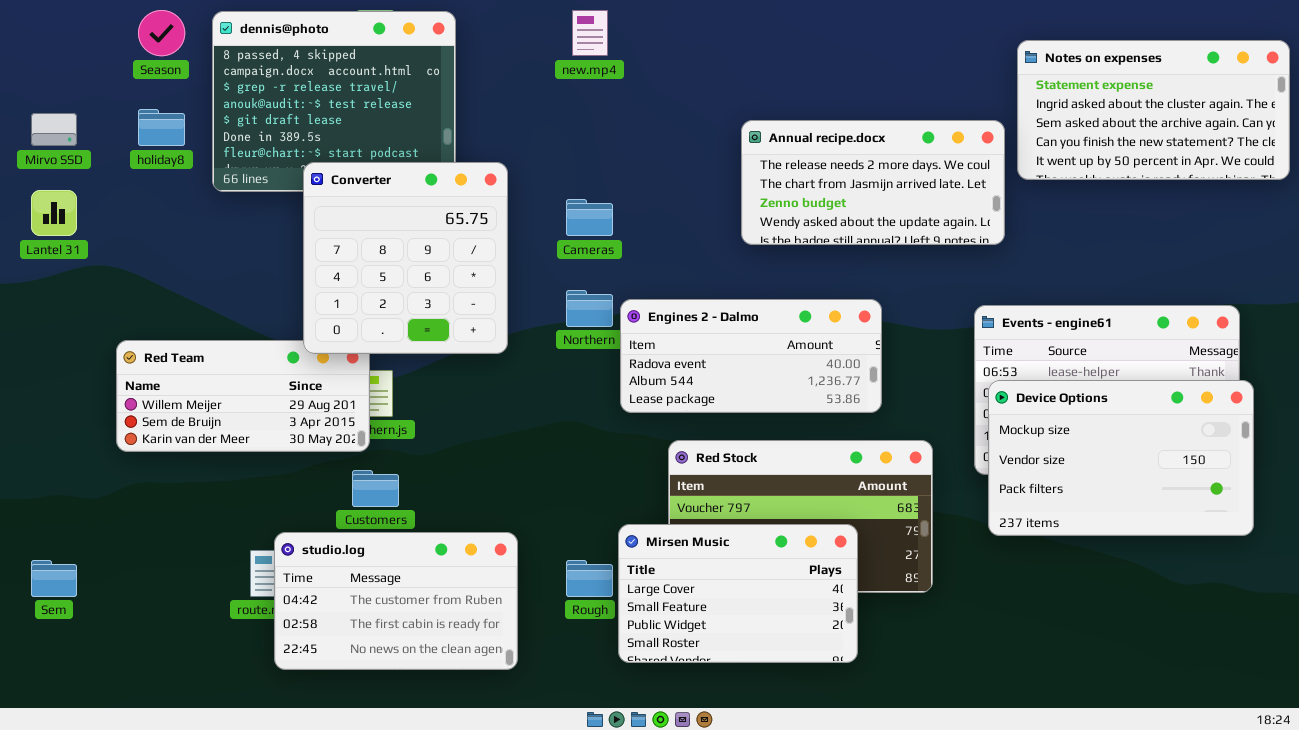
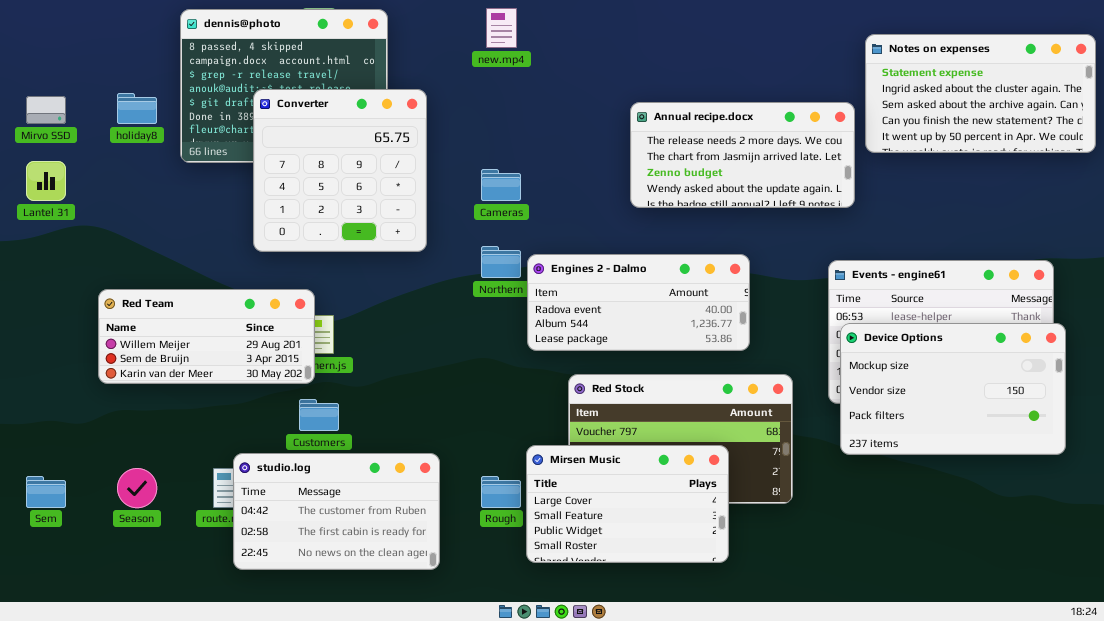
Season: [138,10,185,56] -> [117,468,157,508], moved
Converter: [303,162,508,354] -> [253,89,427,252], moved

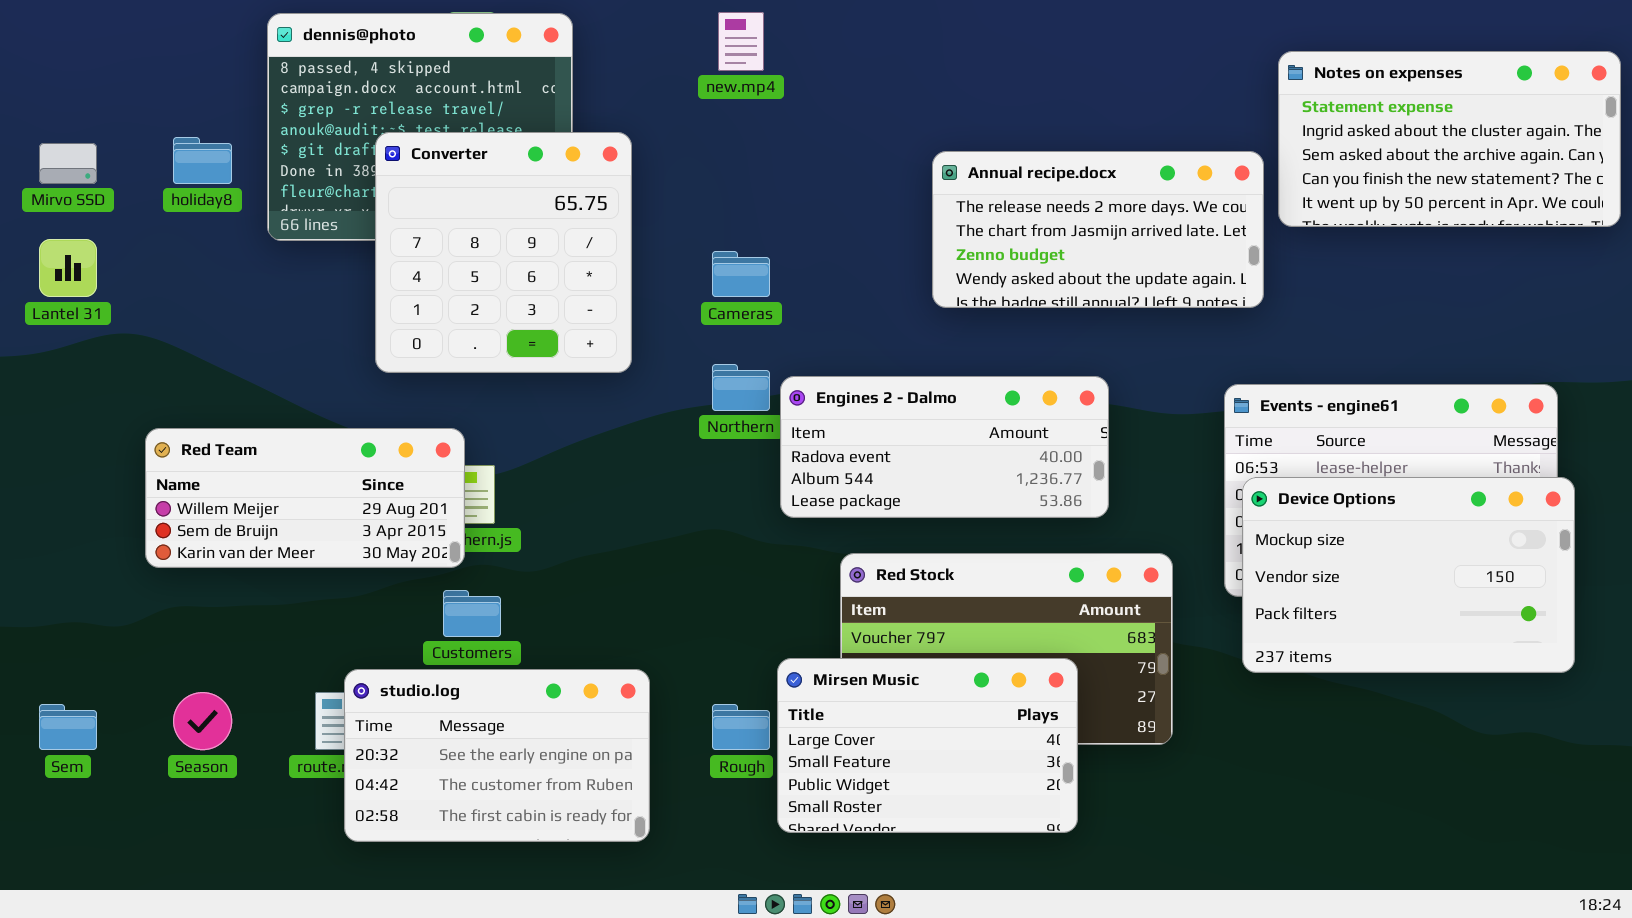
studio.log: [233,453,440,570] -> [344,669,650,842], scrolled up 1 row

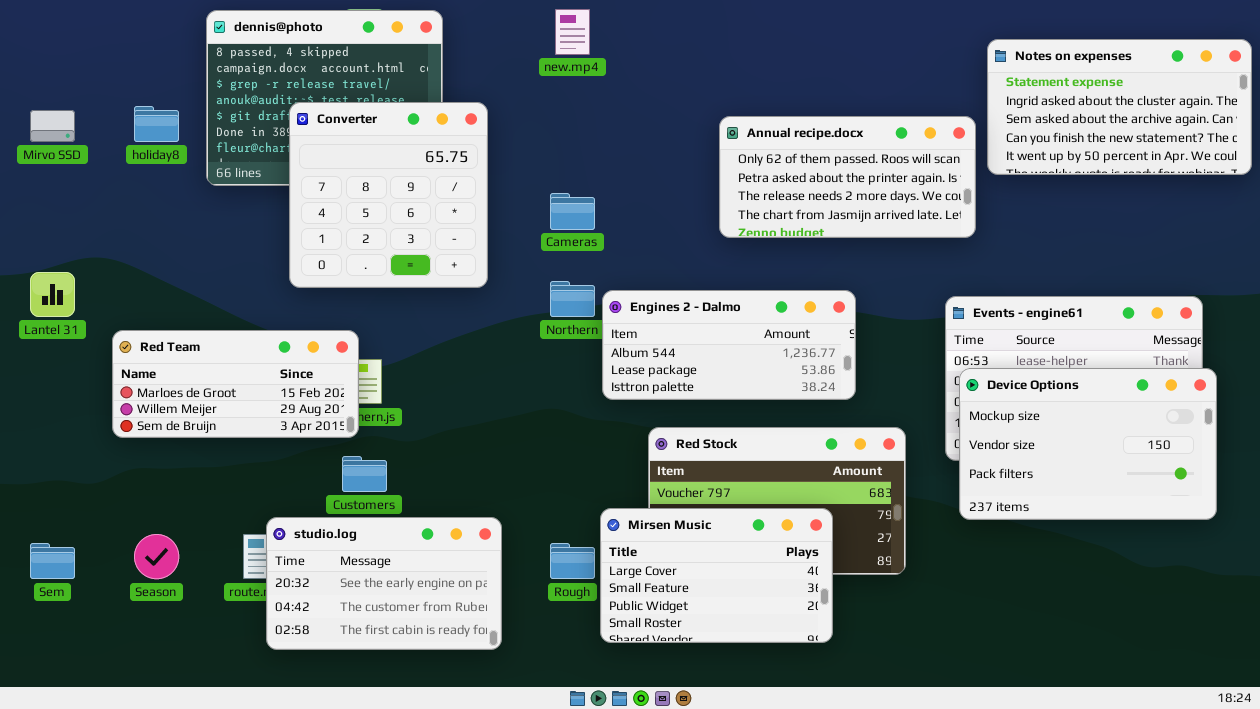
Annual recipe.docx: [932,151,1264,308] -> [719,116,976,238], scrolled up 2 rows
Lantel 31: [39,239,97,297] -> [30,272,75,317], moved
Engines 2 - Dalmo: [780,376,1109,518] -> [602,290,856,400], scrolled down 1 row
Red Team: [145,428,465,568] -> [112,330,359,438], scrolled up 1 row

